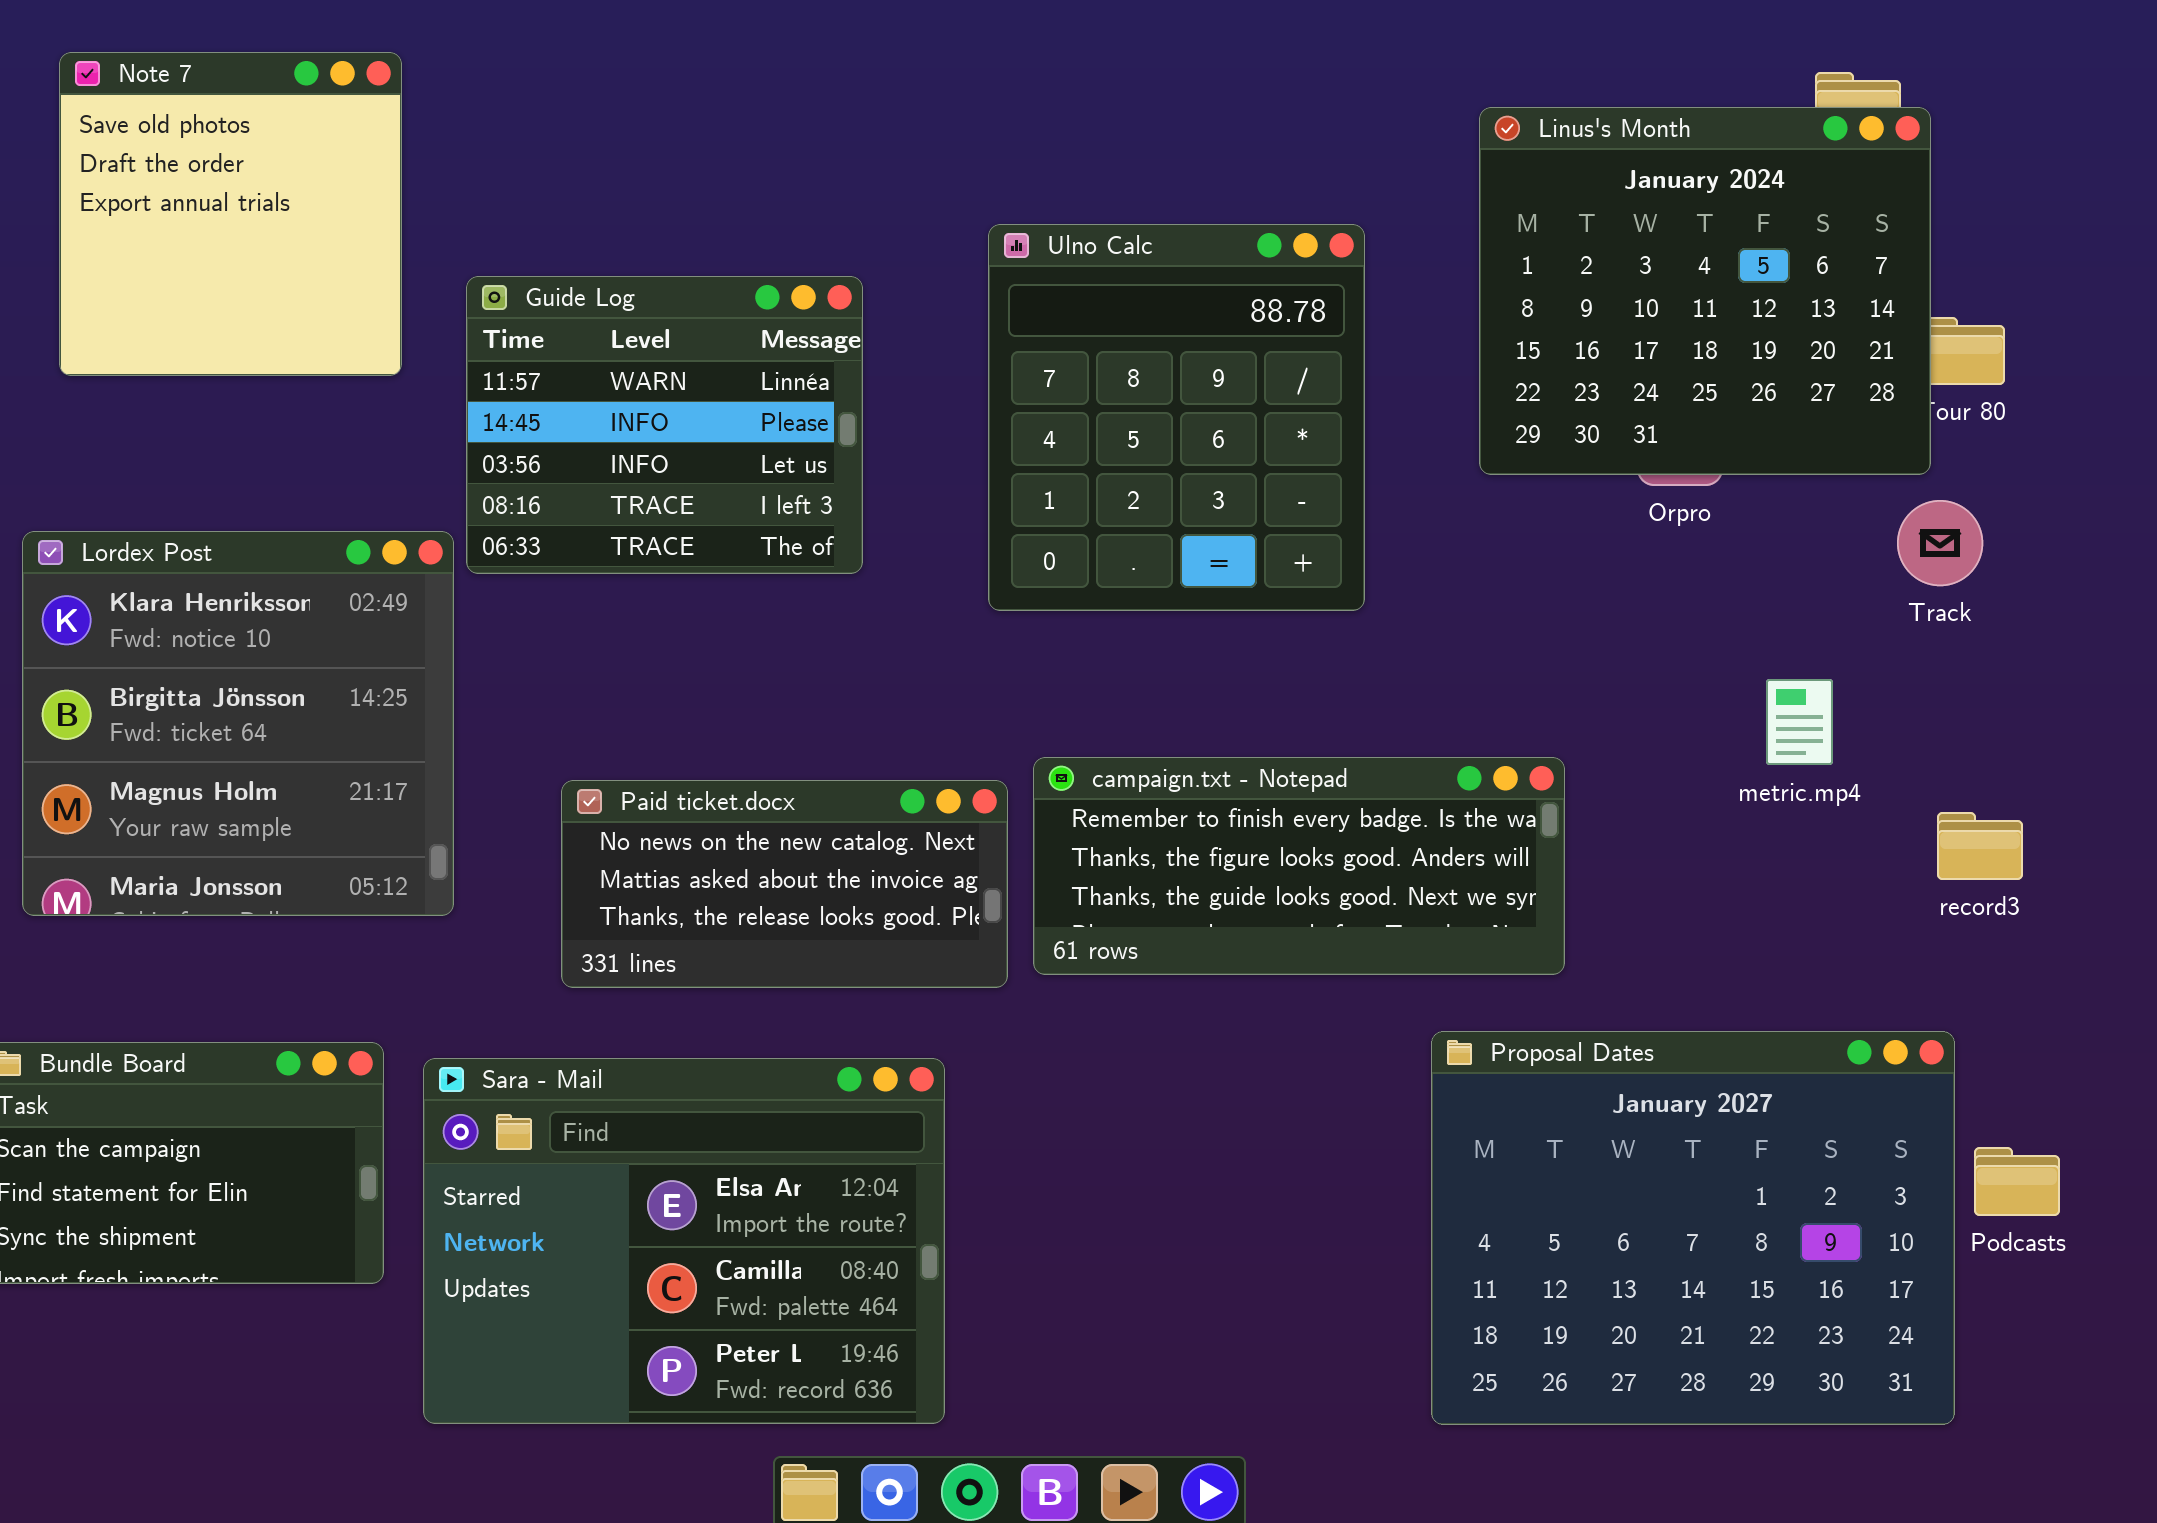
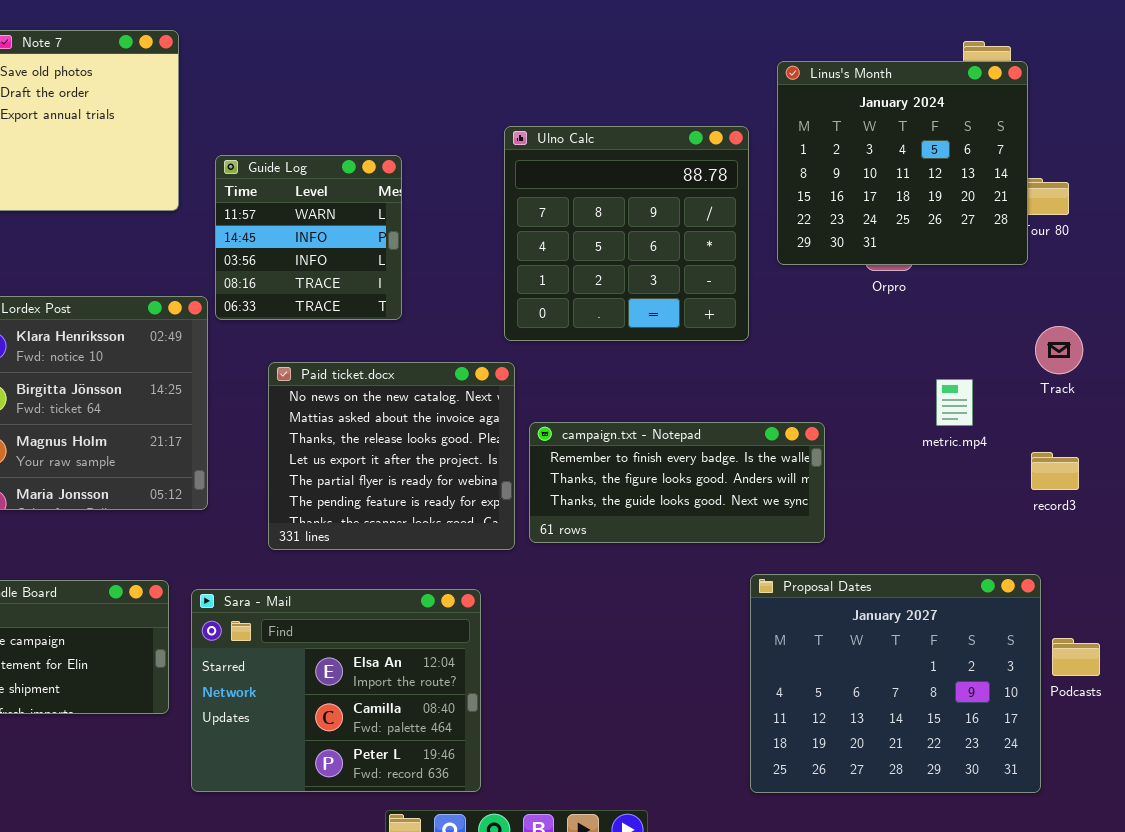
Ulno Calc: [988,224,1365,611] -> [504,126,749,341], resized
Guide Log: [466,276,863,574] -> [215,155,402,320], resized
Track: [1897,500,1983,586] -> [1035,326,1083,374], moved
Paid ticket.docx: [561,780,1008,988] -> [268,362,515,550], resized

